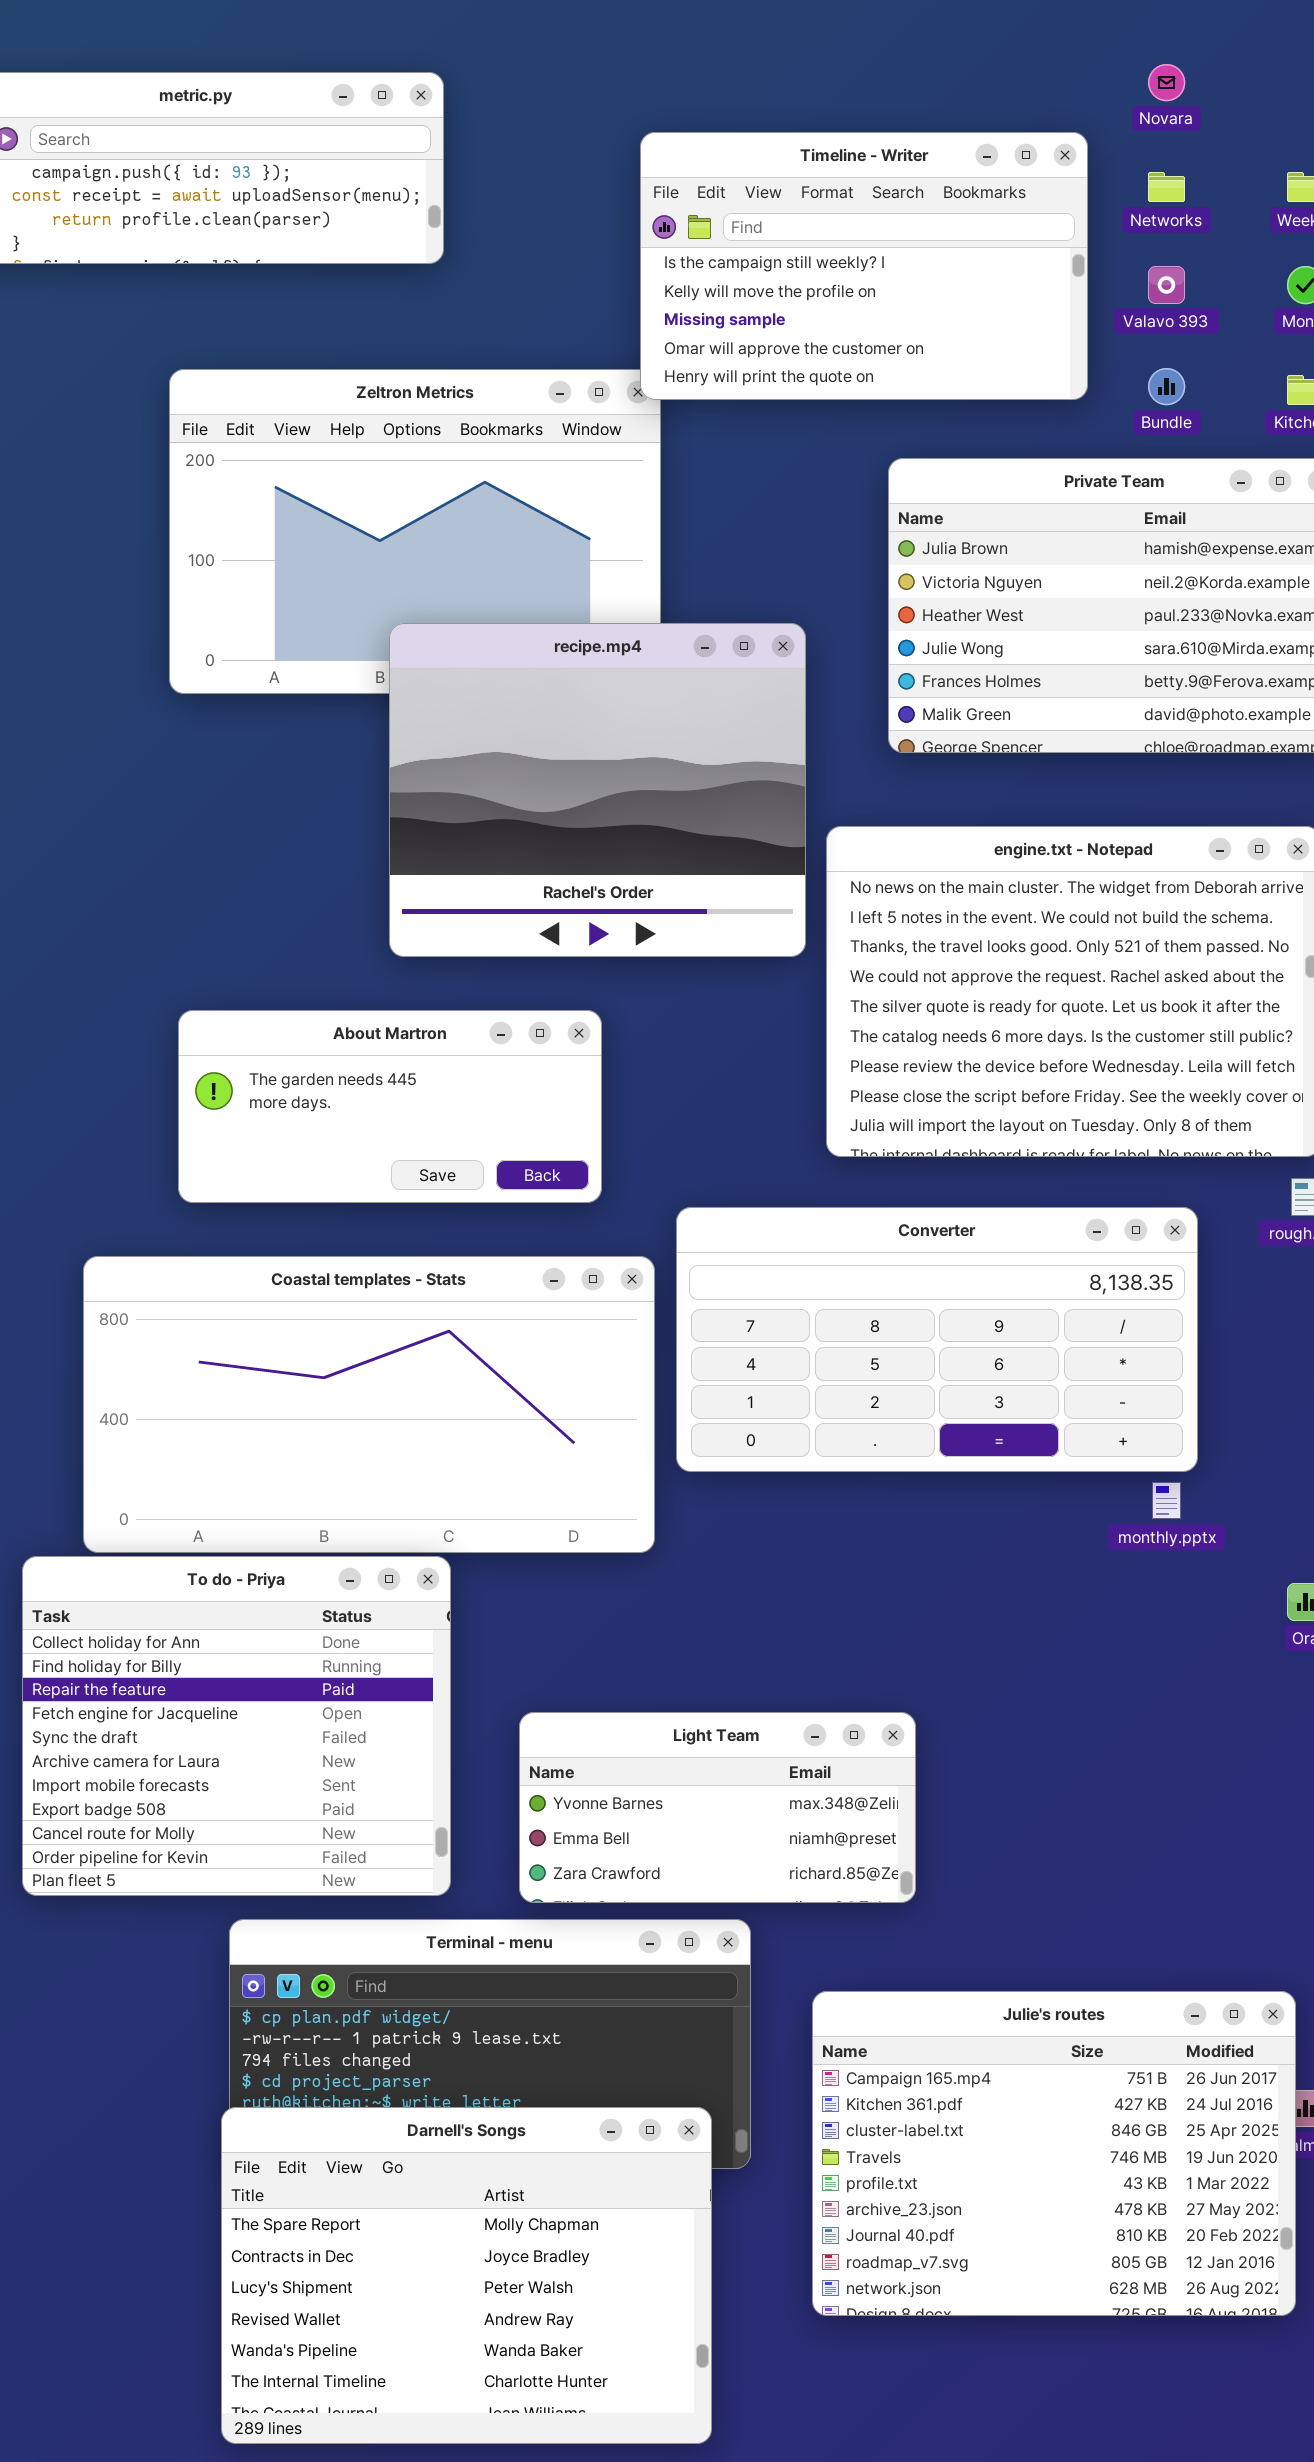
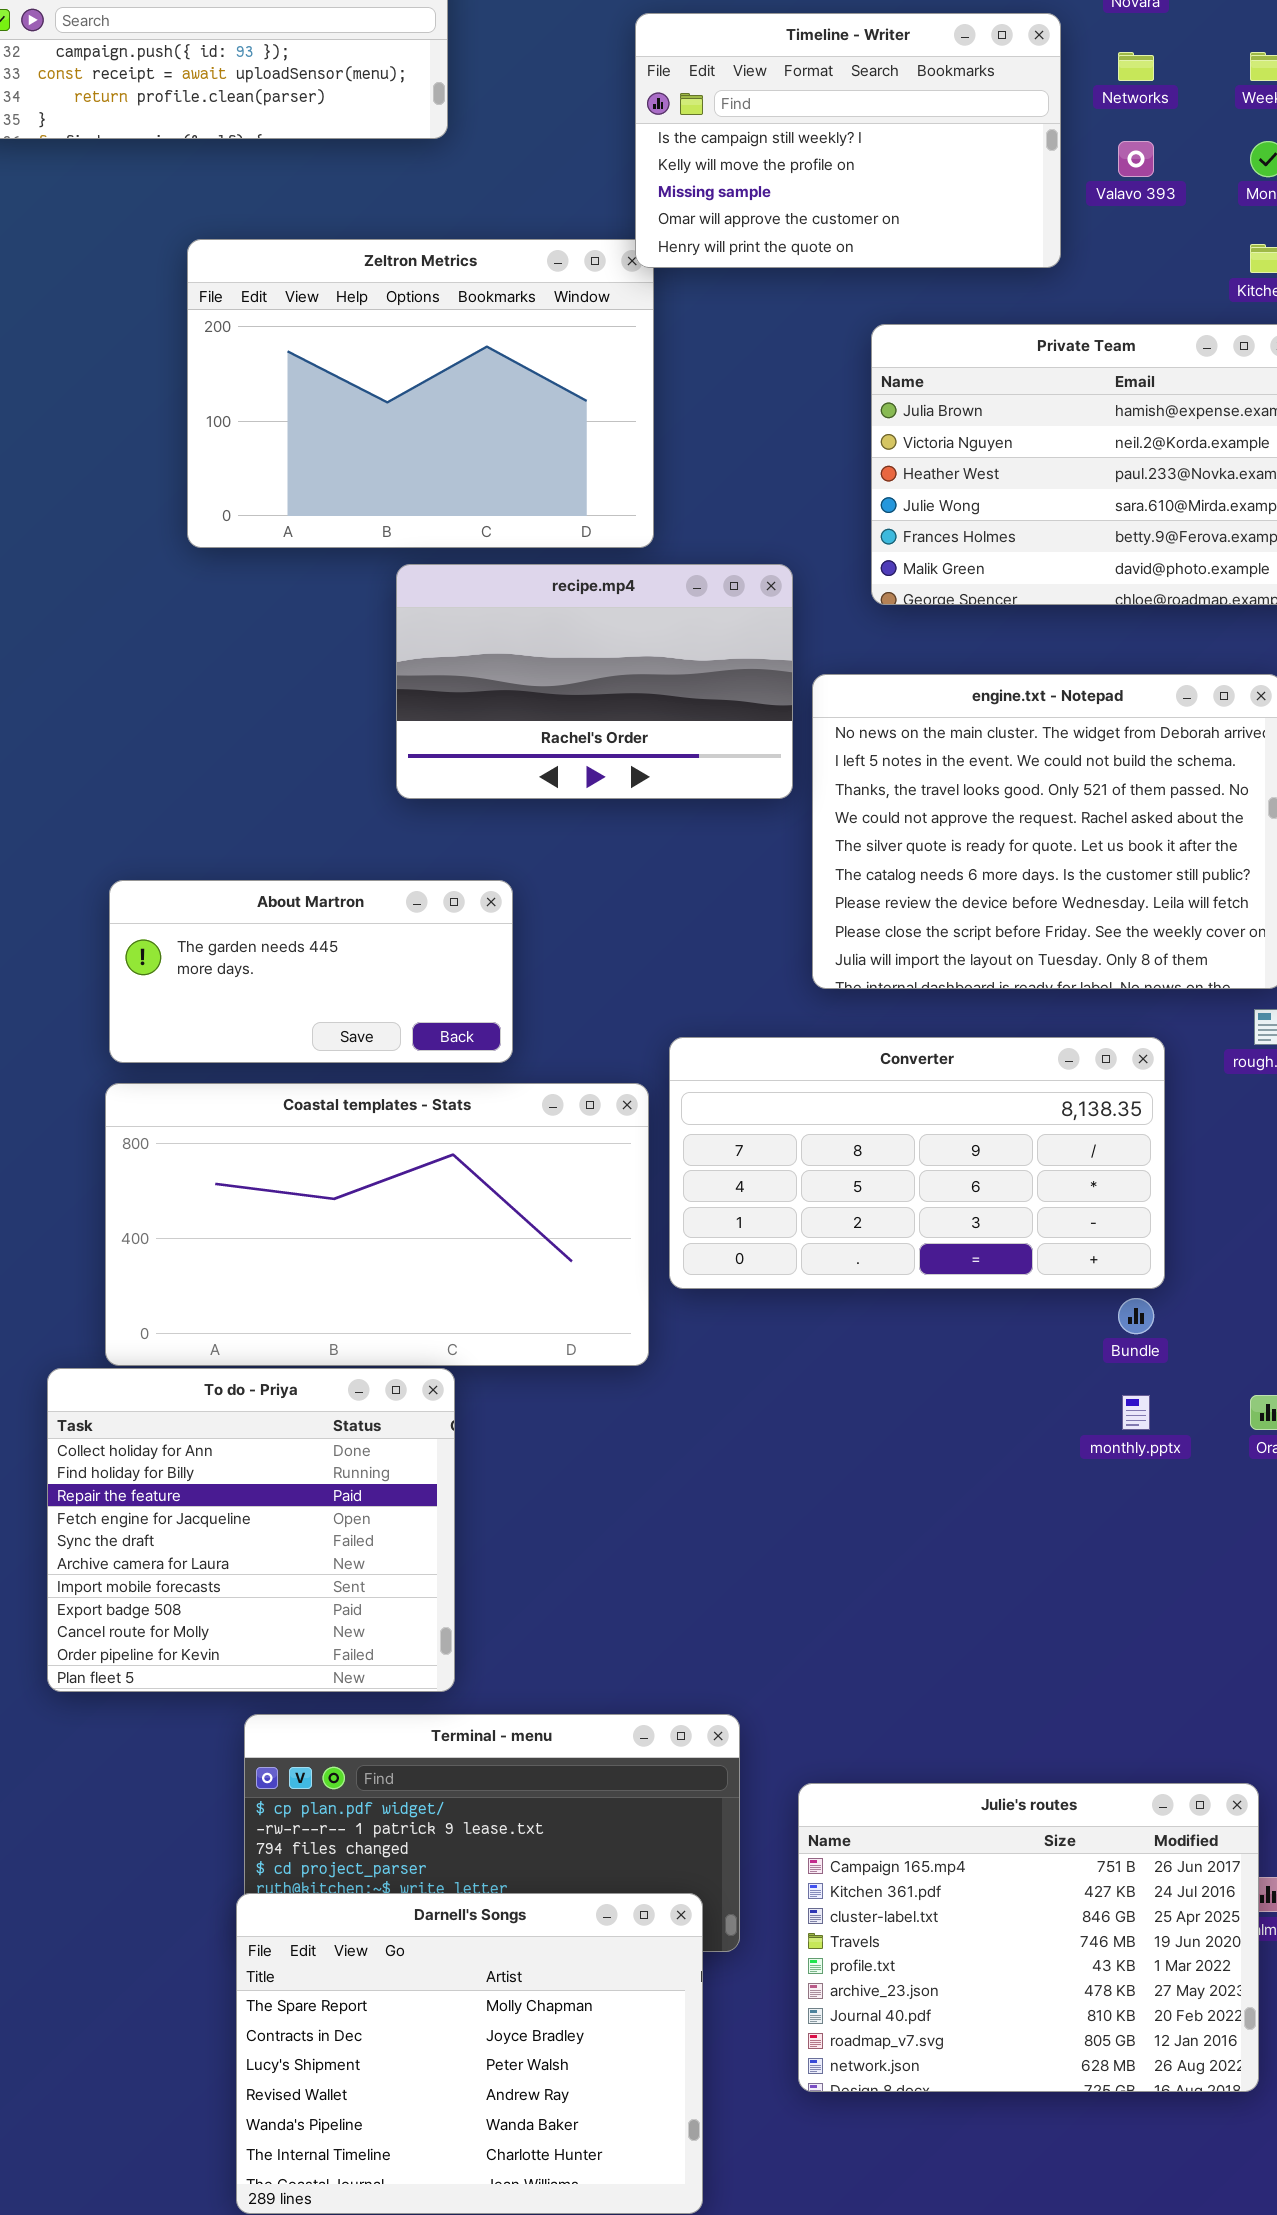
Bundle: [1148,368,1185,405] -> [1118,1298,1154,1334], moved
recipe.mp4: [389,623,806,957] -> [396,564,793,799], resized
About Martron: [178,1010,602,1203] -> [109,880,513,1063], moved
monthly.pptx: [1152,1482,1181,1519] -> [1122,1395,1150,1430], moved
Light Team: [519,1712,916,1903] -> none, closed

